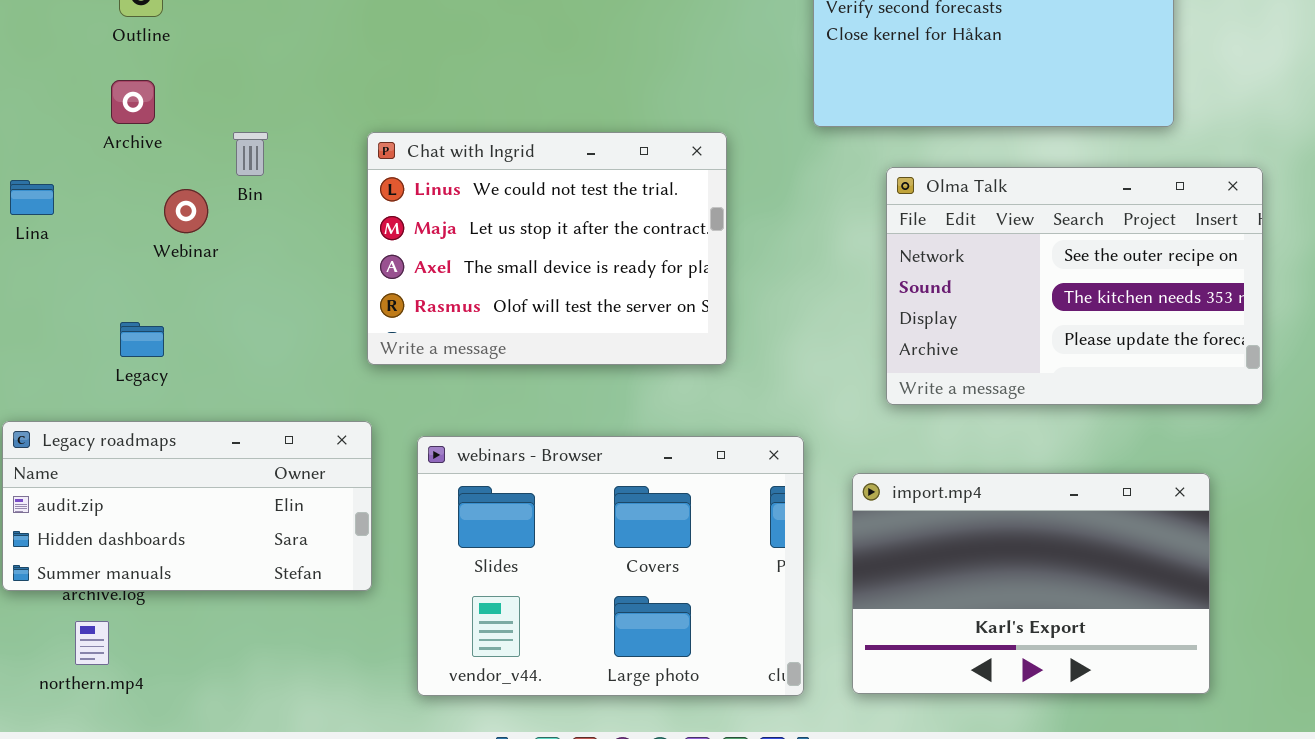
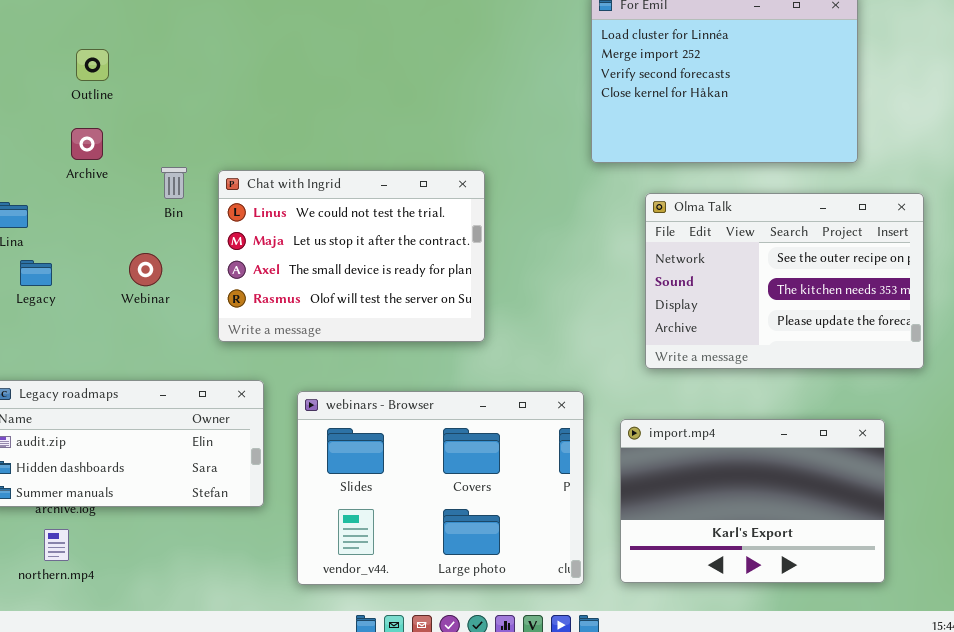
Chat with Ingrid: [367,132,727,365] -> [218,170,485,342], moved
Webinar: [164,189,208,233] -> [129,253,162,286], moved
Legacy: [120,322,164,357] -> [20,260,52,286], moved

